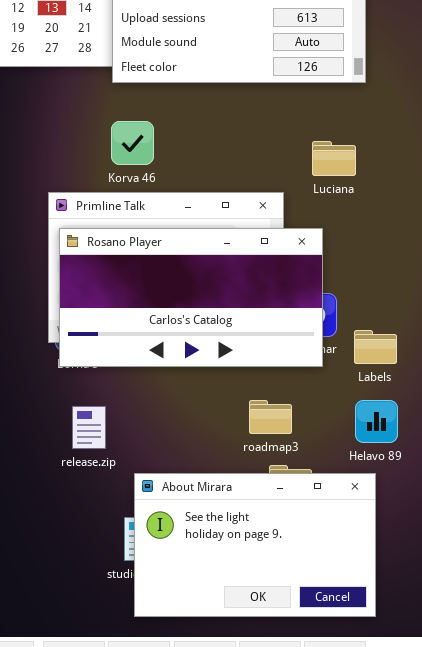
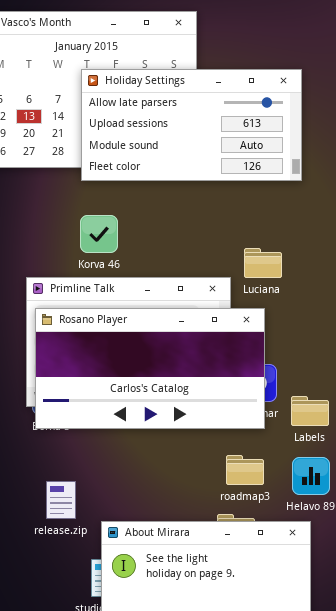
Luciana: [312,141,356,176] -> [244,248,282,278], moved
roadmap3: [249,400,292,434] -> [226,455,264,485], moved
release.zip: [72,406,106,449] -> [46,481,76,519], moved

